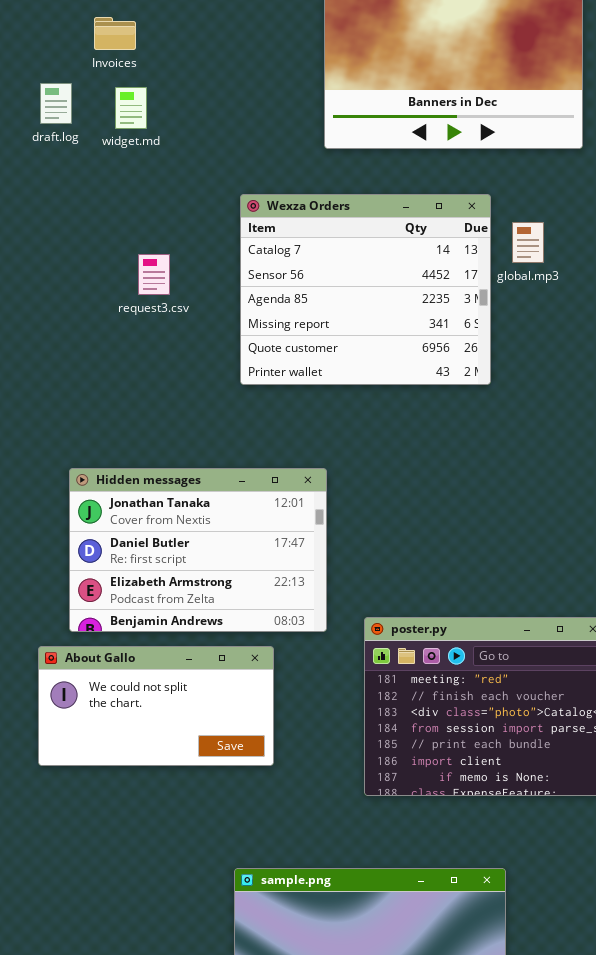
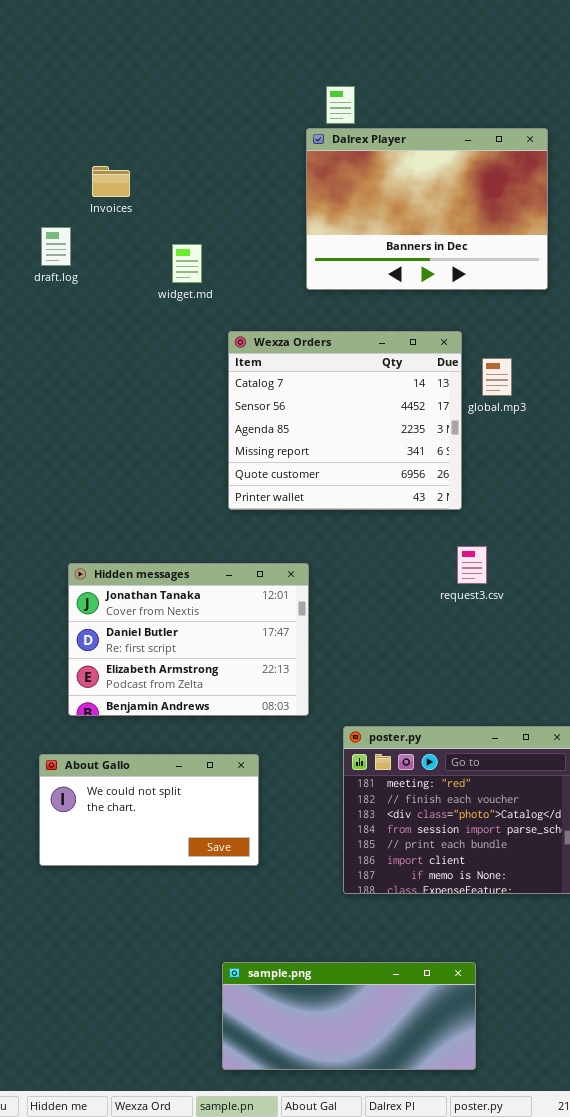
widget.md: [115,87,147,129] -> [172,244,202,283], moved
request3.csv: [138,254,170,295] -> [457,546,487,584], moved
Hidden messages: [69,468,327,632] -> [68,563,309,716], moved

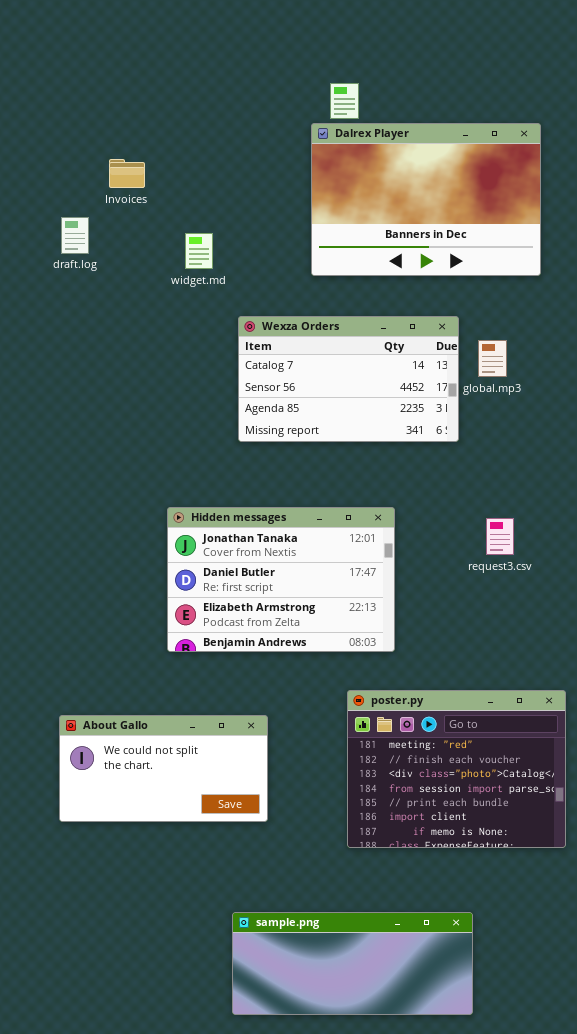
Wexza Orders: [228,331,462,510] -> [238,316,459,442], resized
request3.csv: [457,546,487,584] -> [486,518,514,555], moved
Hidden messages: [68,563,309,716] -> [167,507,395,652], moved

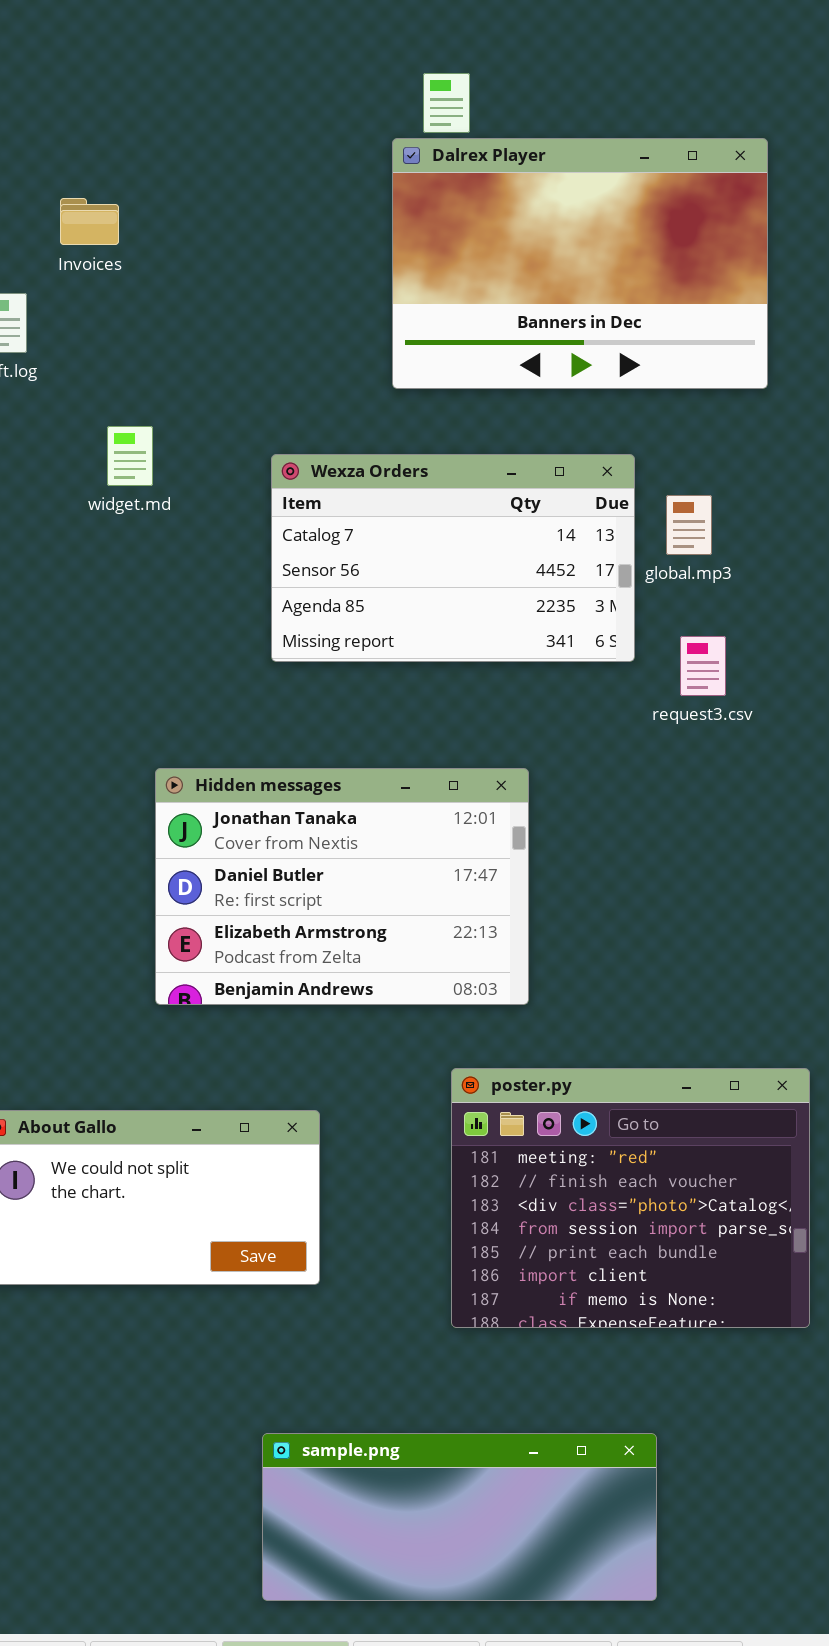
widget.md: [185,233,213,269] -> [107,426,153,486], moved
request3.csv: [486,518,514,555] -> [680,636,726,696], moved

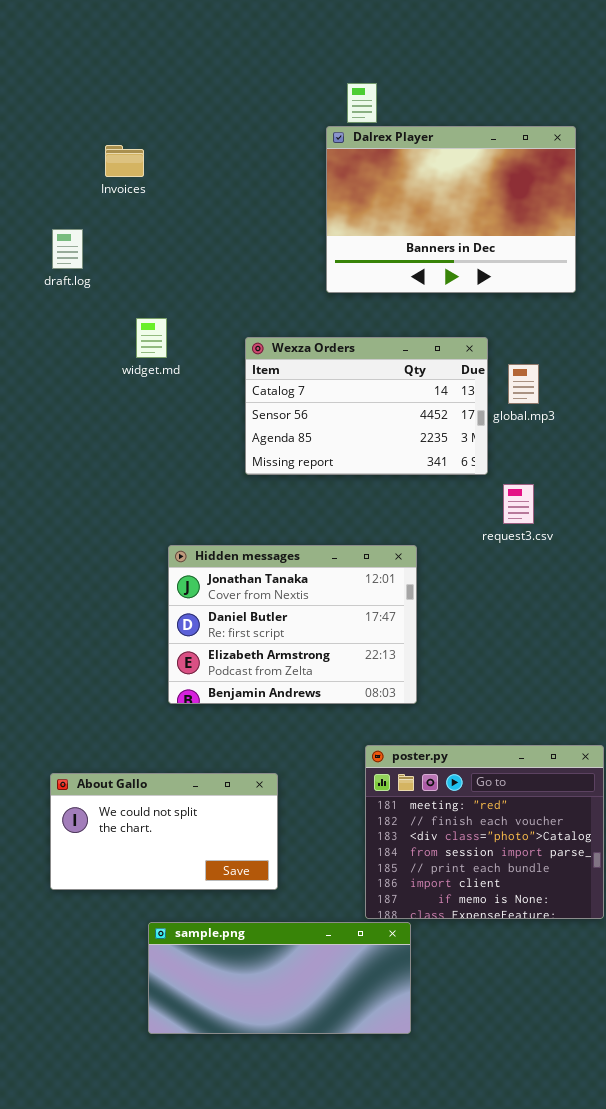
Invoices: [60,198,119,245] -> [105,145,144,177], moved
request3.csv: [680,636,726,696] -> [503,484,534,524], moved
sample.png: [262,1433,657,1601] -> [148,922,411,1034], moved

